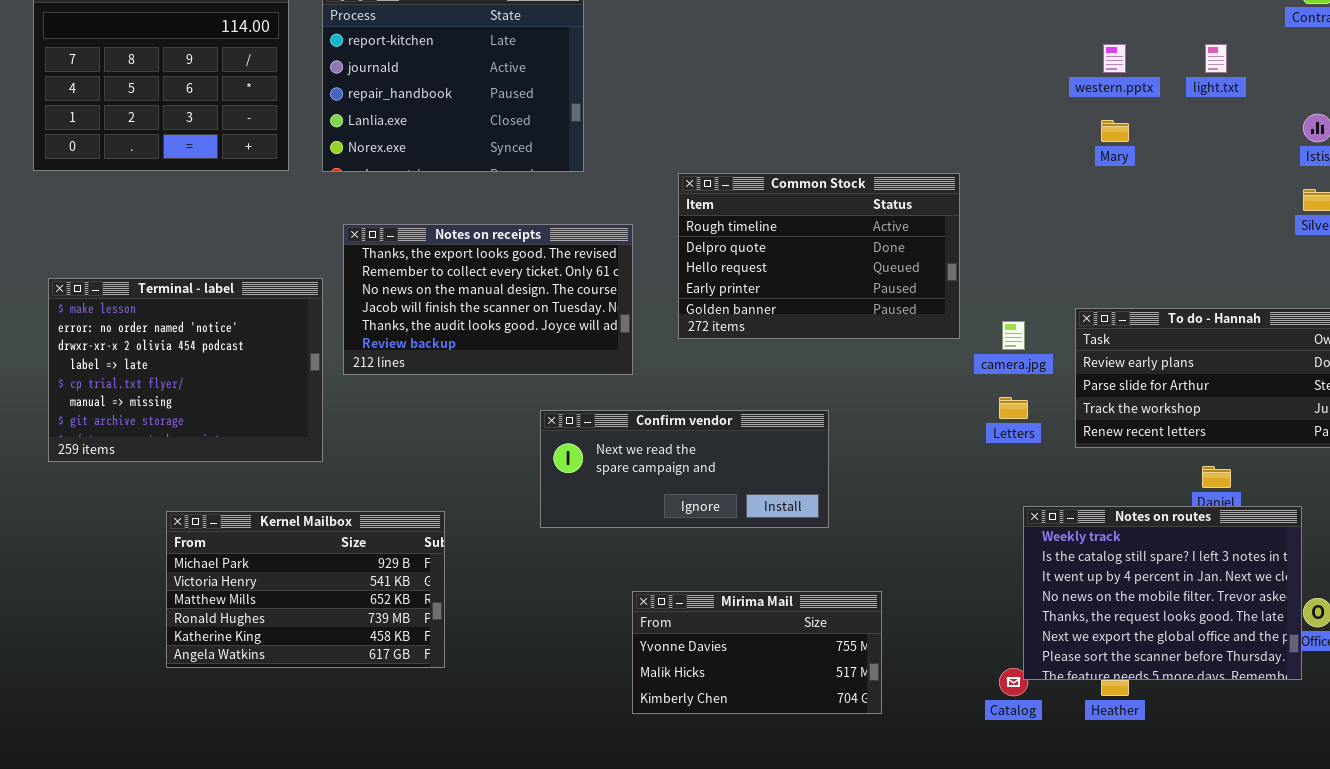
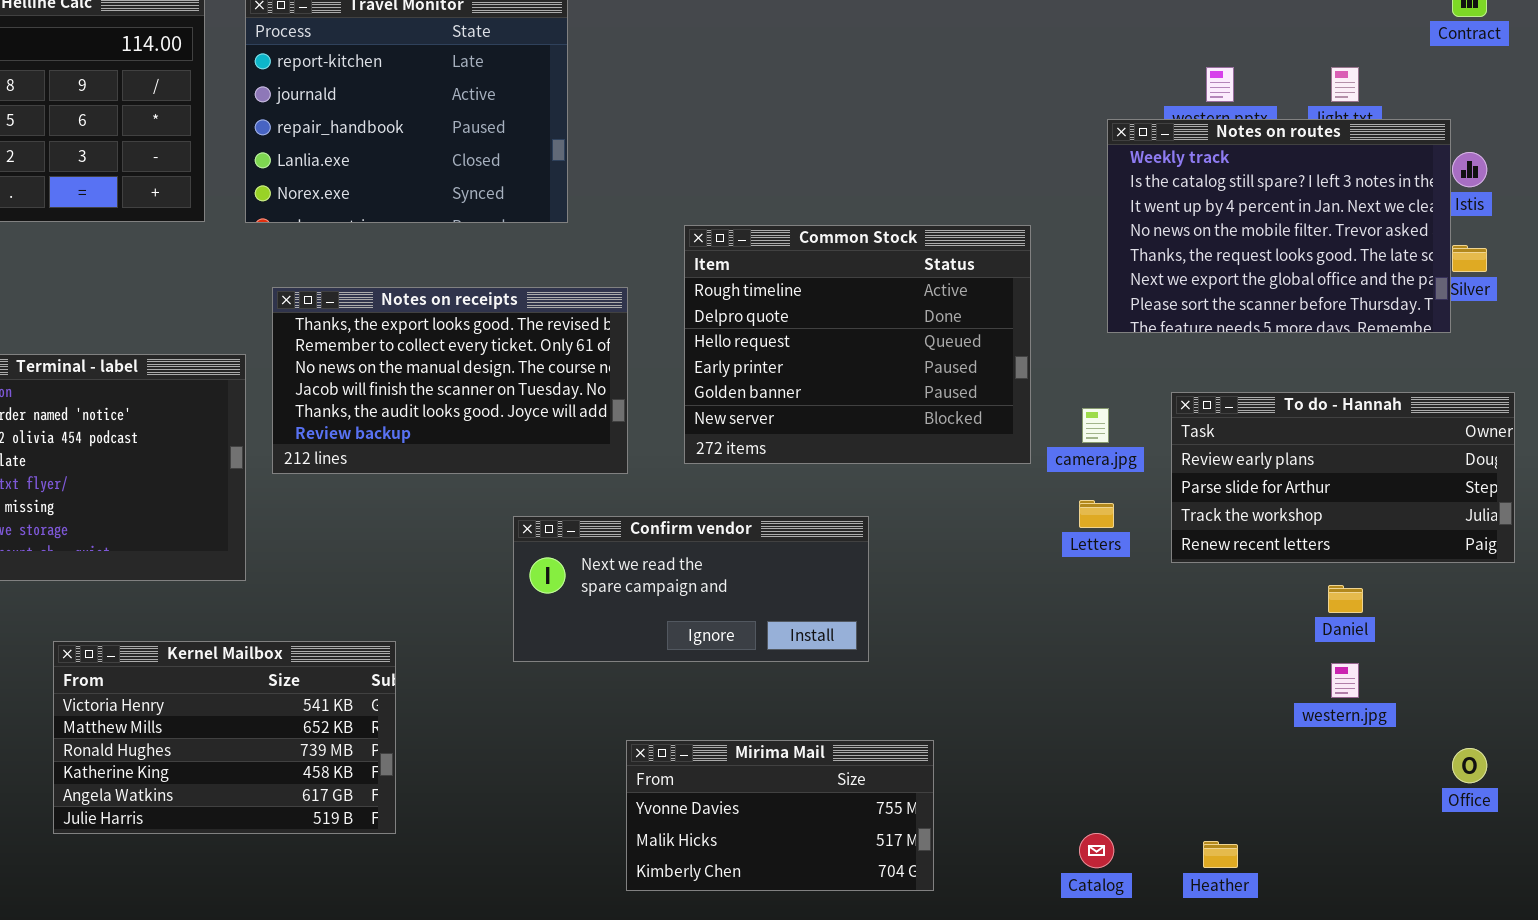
Common Stock: [678,173,960,339] -> [684,225,1031,464], resized
Notes on routes: [1023,506,1302,680] -> [1107,119,1451,333], moved
Kernel Mailbox: [166,511,445,668] -> [53,641,396,834], scrolled down 1 row

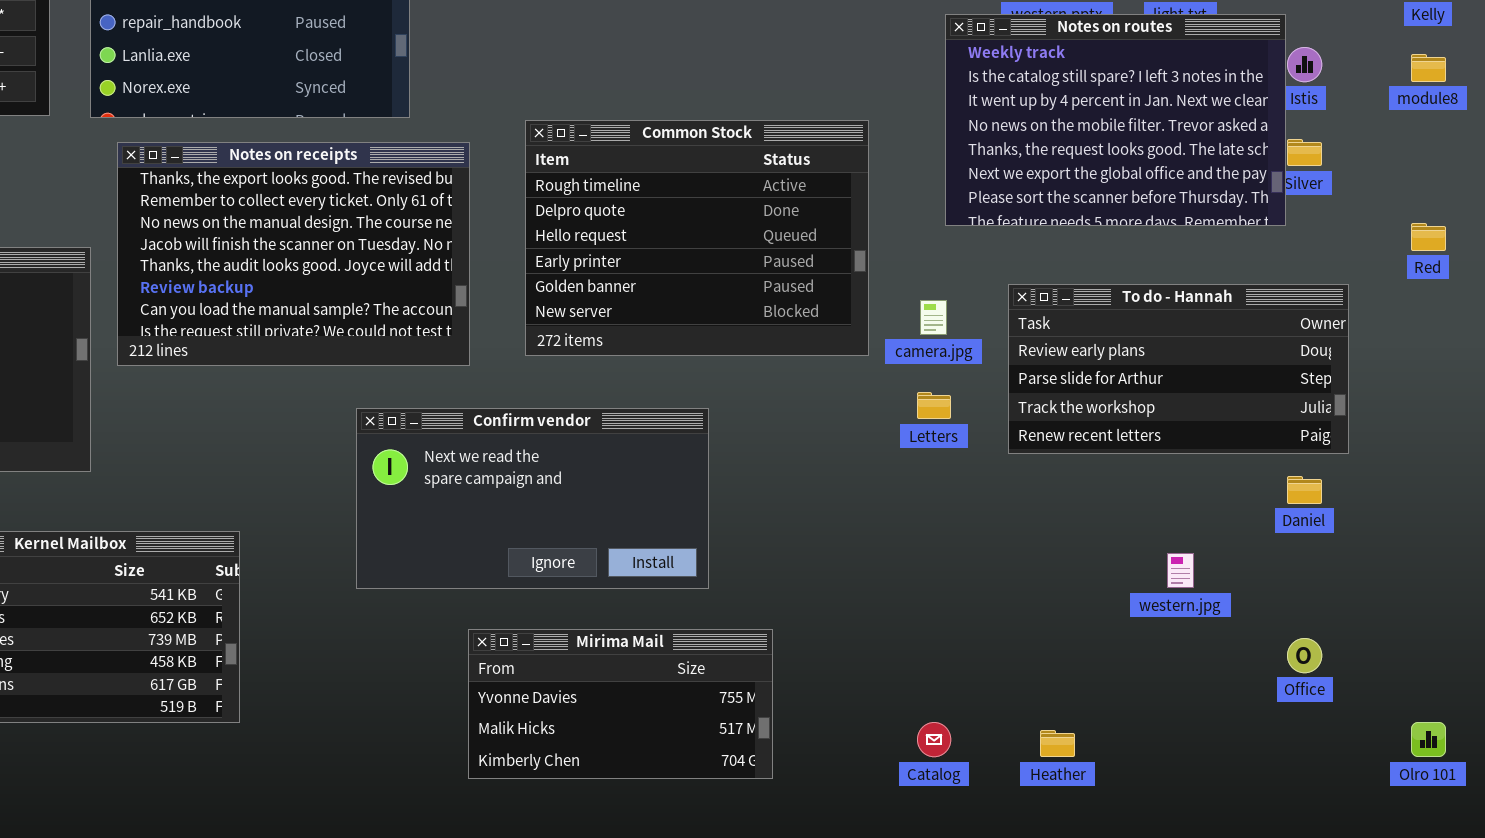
Notes on receipts: [272,287,628,474] -> [117,142,470,366], resized
Confirm vendor: [513,516,869,662] -> [356,408,709,589], resized
Daniel: [1328,585,1363,613] -> [1287,476,1322,504], moved

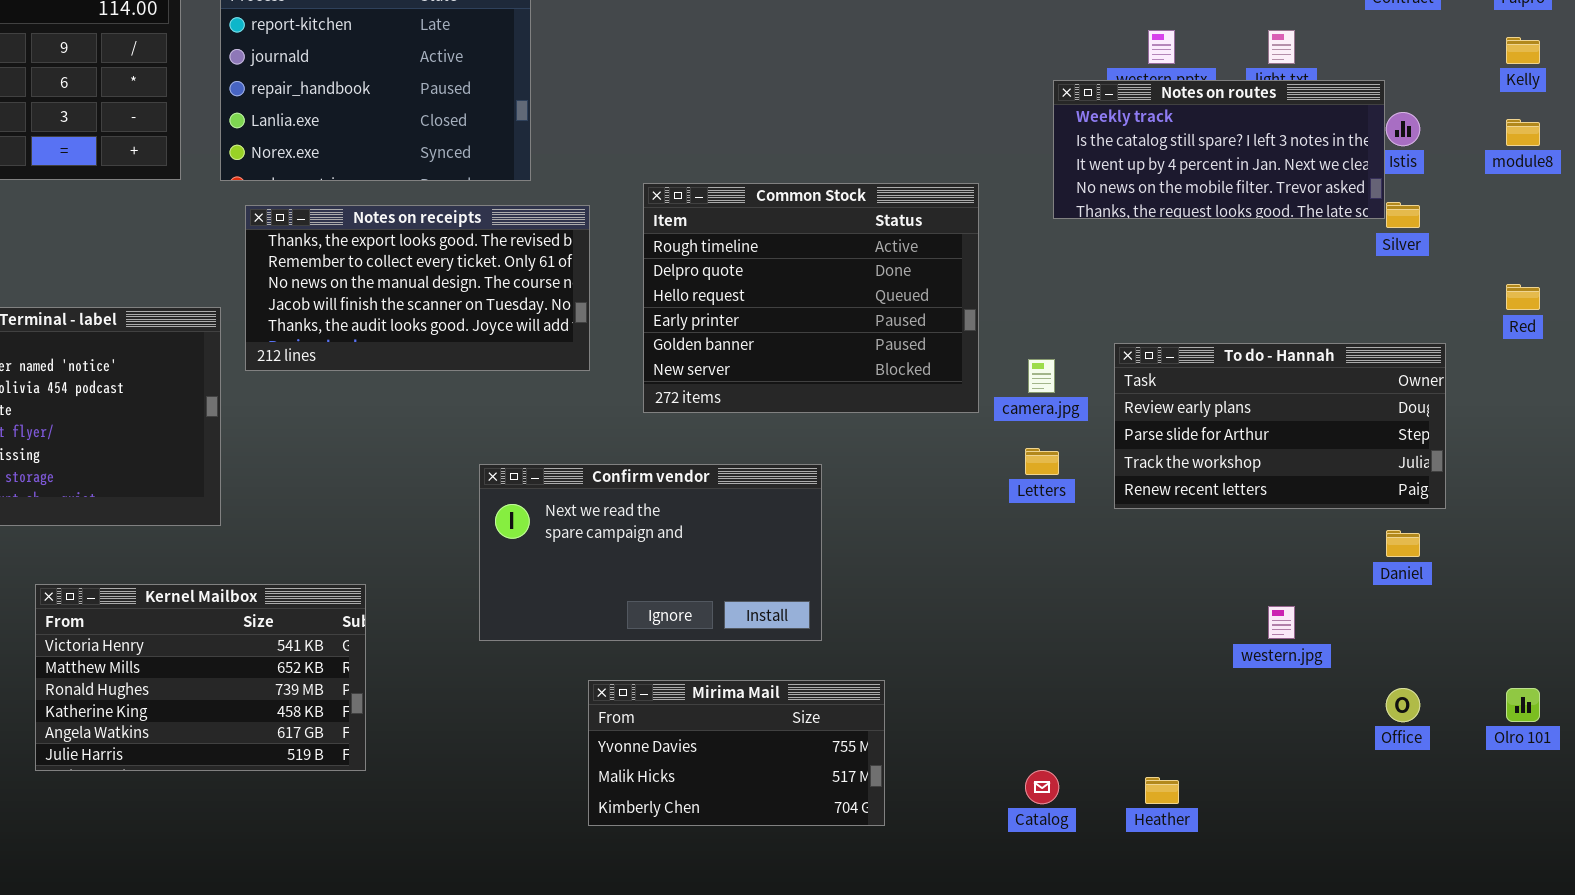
Notes on routes: [945,14,1286,226] -> [1053,80,1385,219], resized
Notes on receipts: [117,142,470,366] -> [245,205,590,371], resized
Olro 101: [1411,722,1446,757] -> [1506,688,1540,722], moved

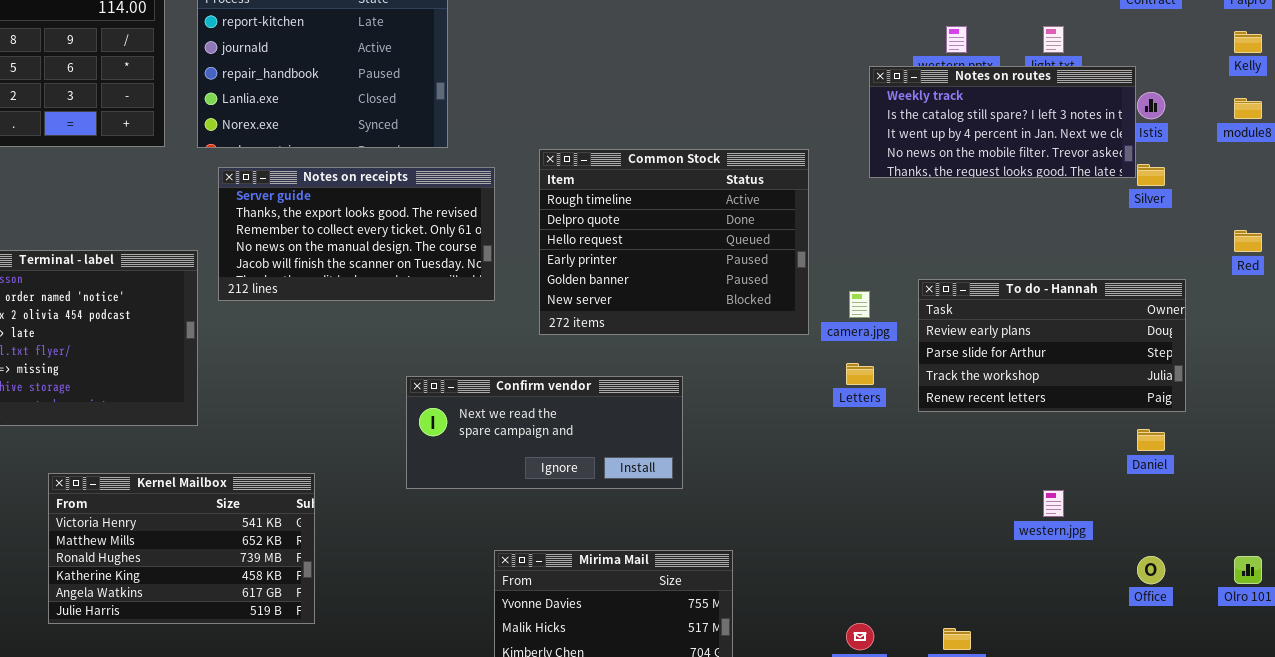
Notes on receipts: [245,205,590,371] -> [218,167,495,301], scrolled up 1 row
Confirm vendor: [479,464,822,641] -> [406,376,683,489], resized

